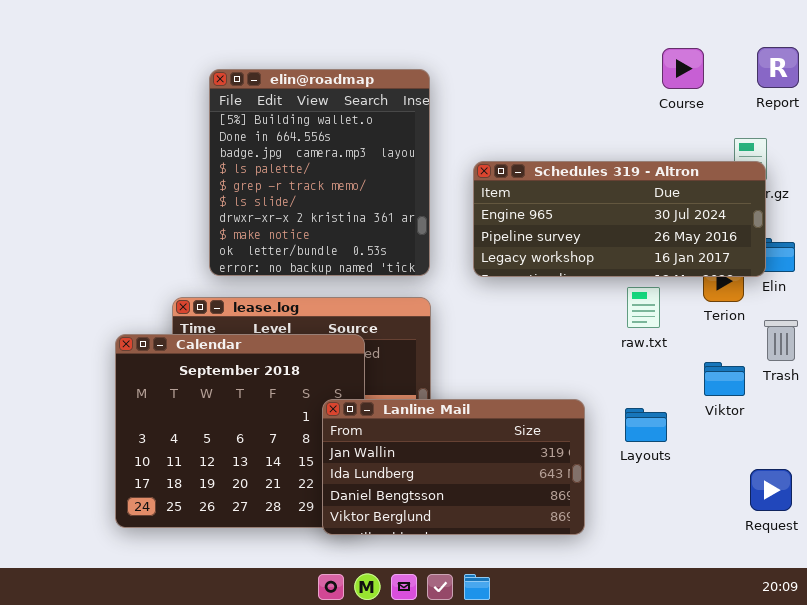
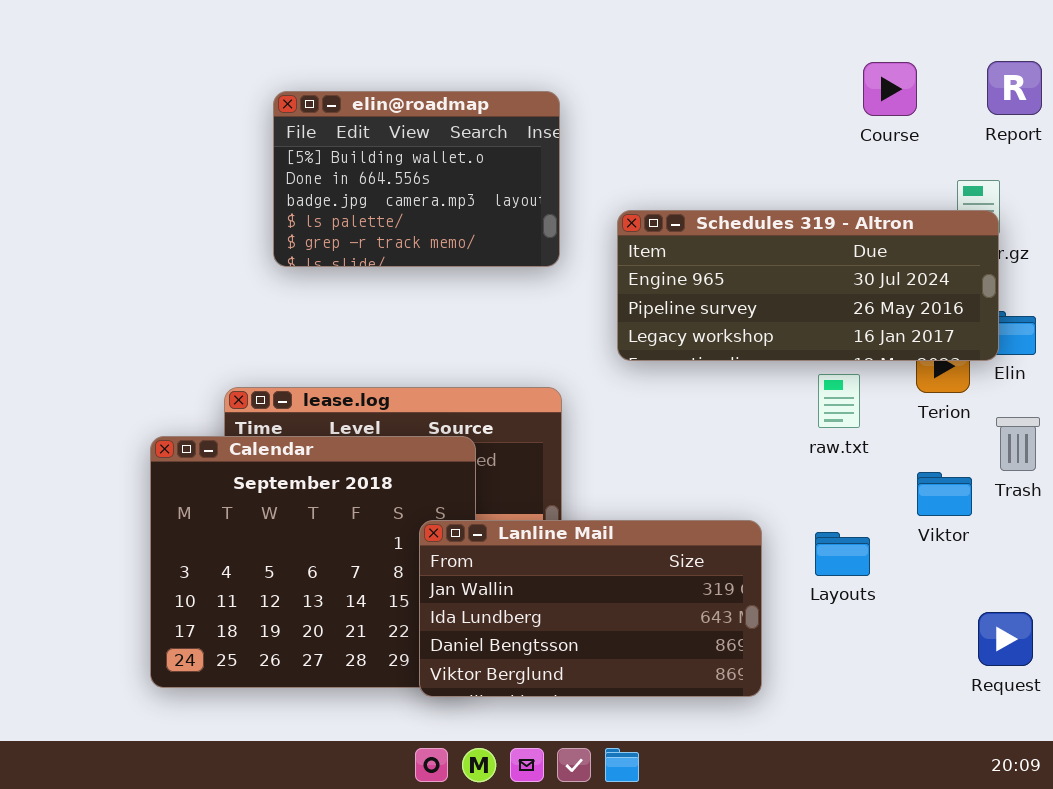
elin@roadmap: [209,69,430,276] -> [273,91,560,267], resized

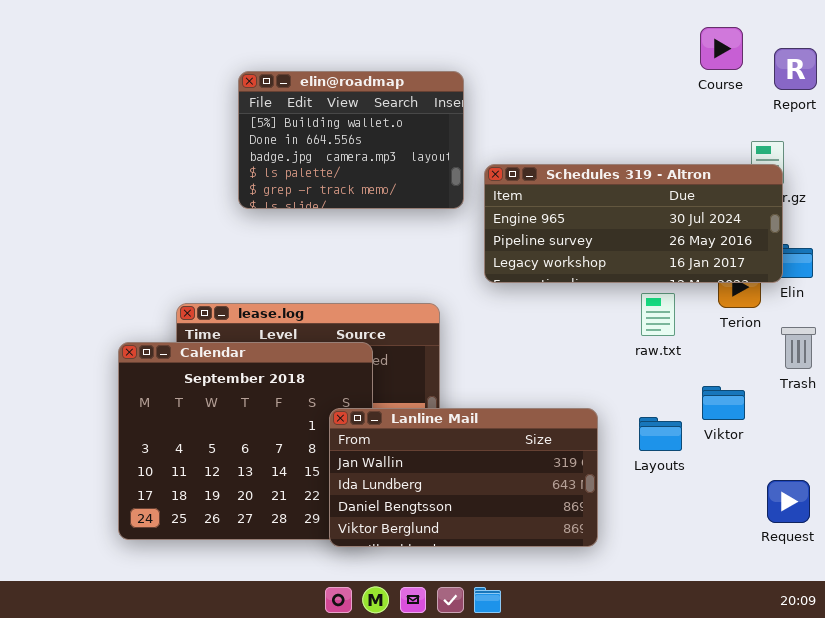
Course: [863,62,917,116] -> [700,27,743,70], moved
elin@roadmap: [273,91,560,267] -> [238,71,464,209], moved
Viktor: [917,472,972,516] -> [702,386,745,420], moved

